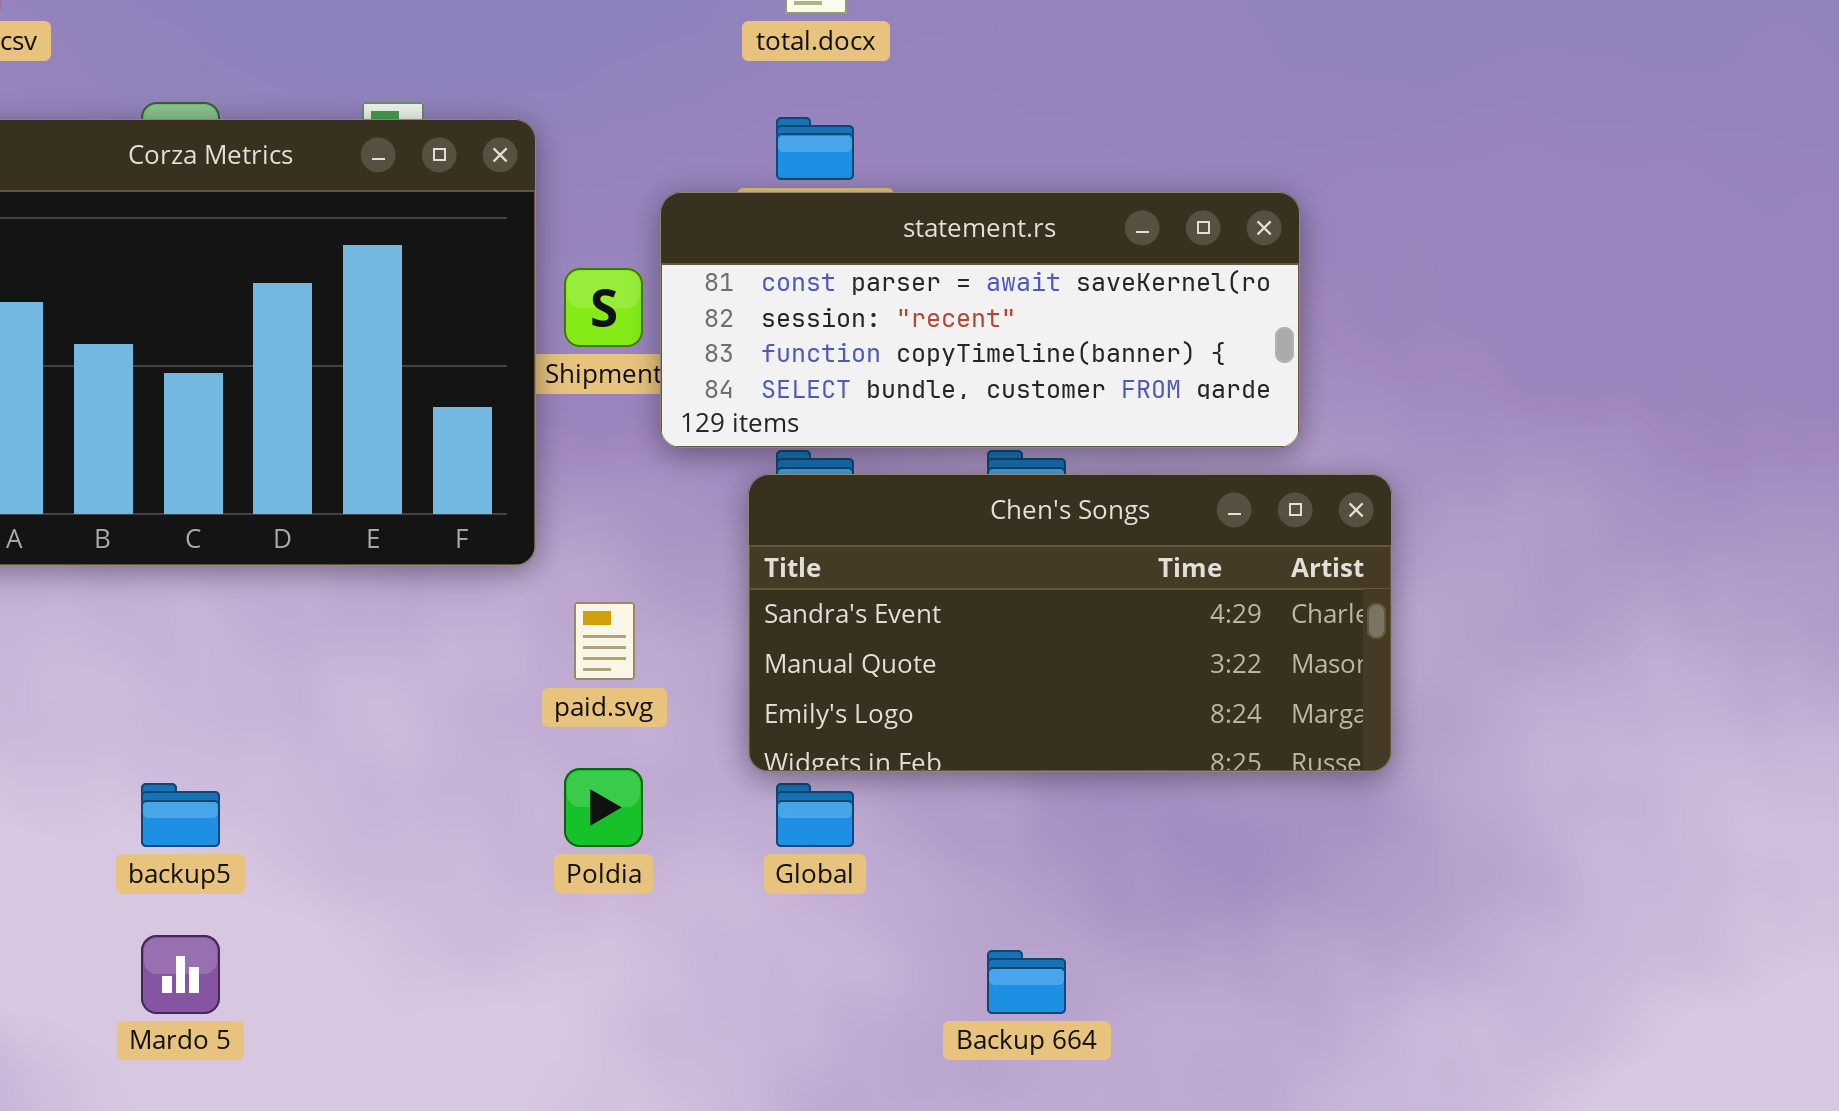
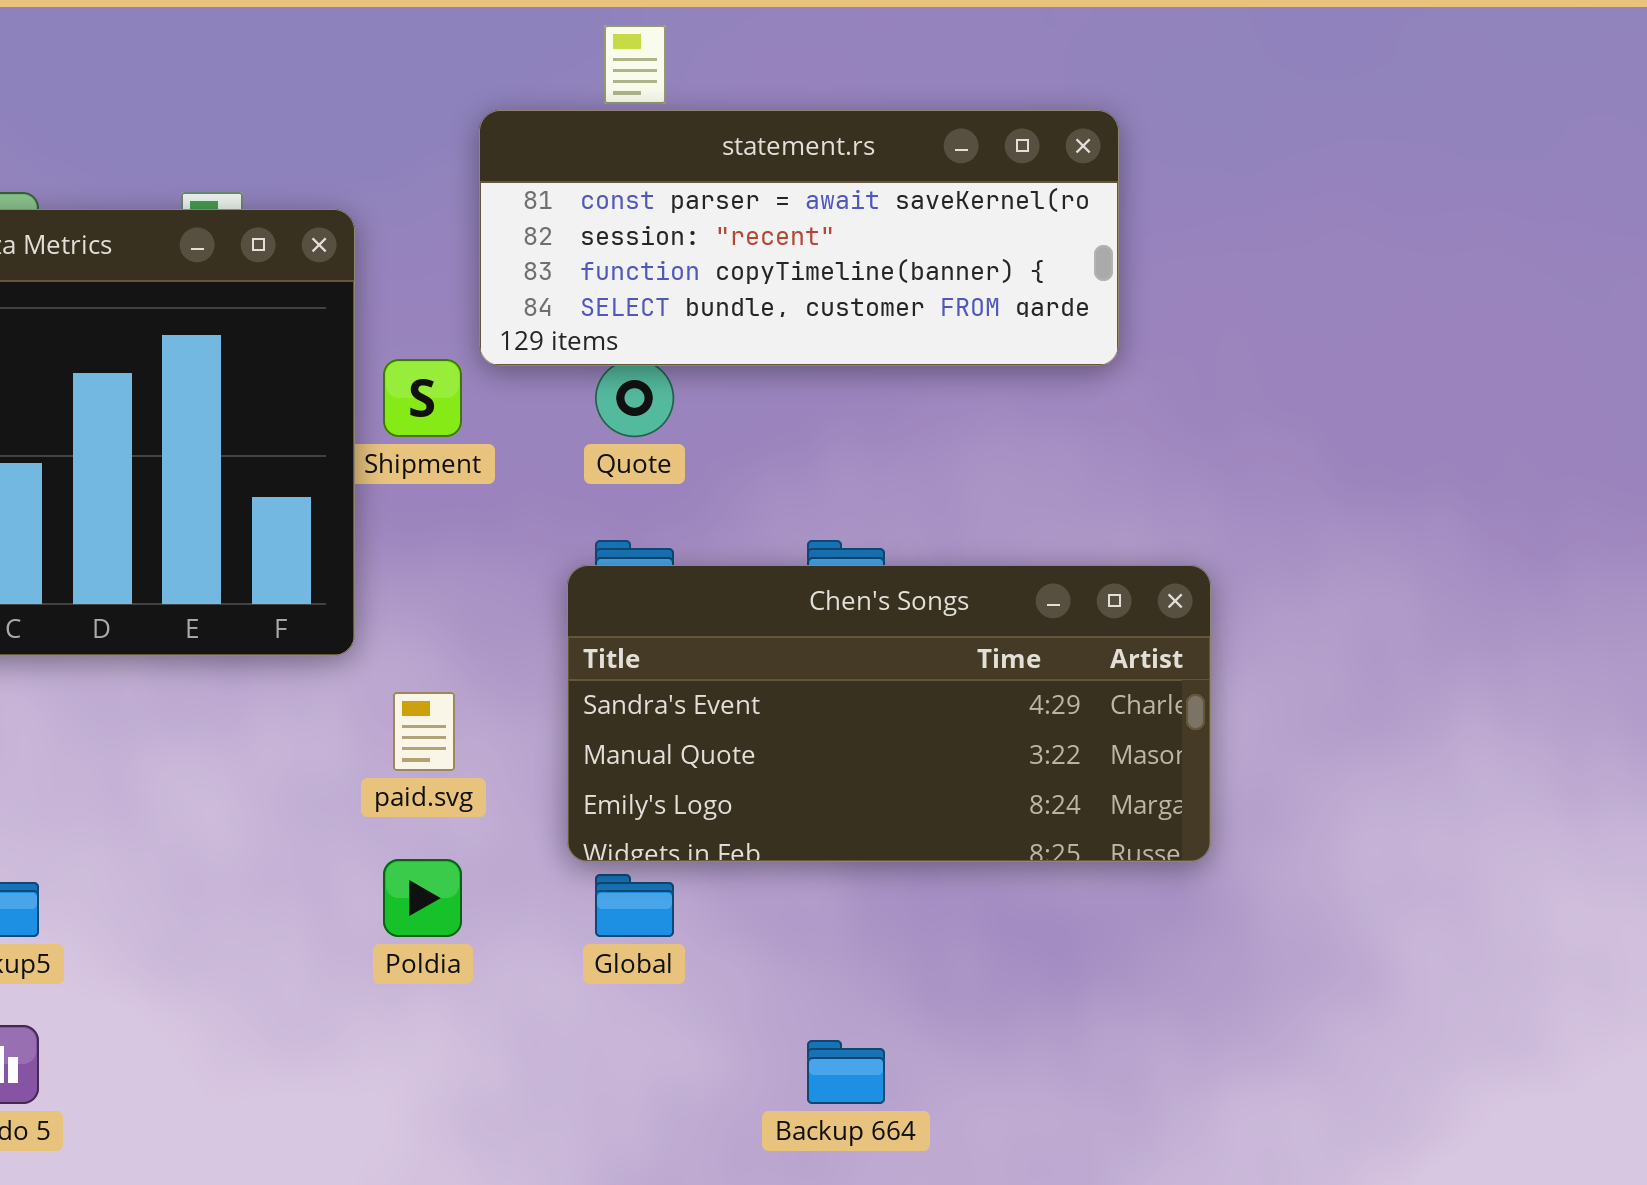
statement.rs: [660,192,1300,448] -> [479,110,1119,366], moved

